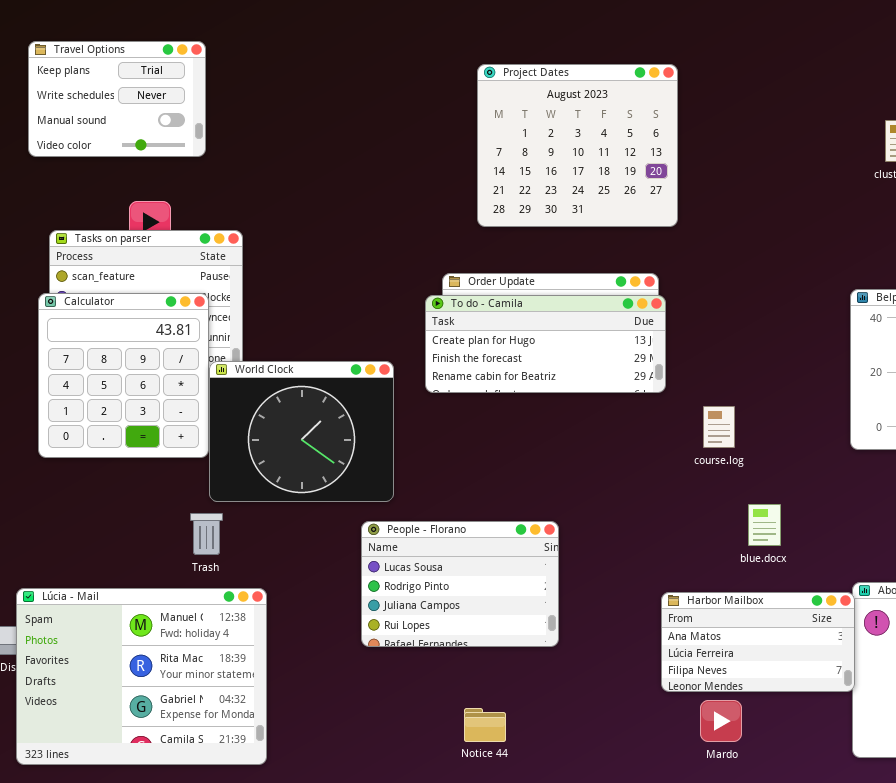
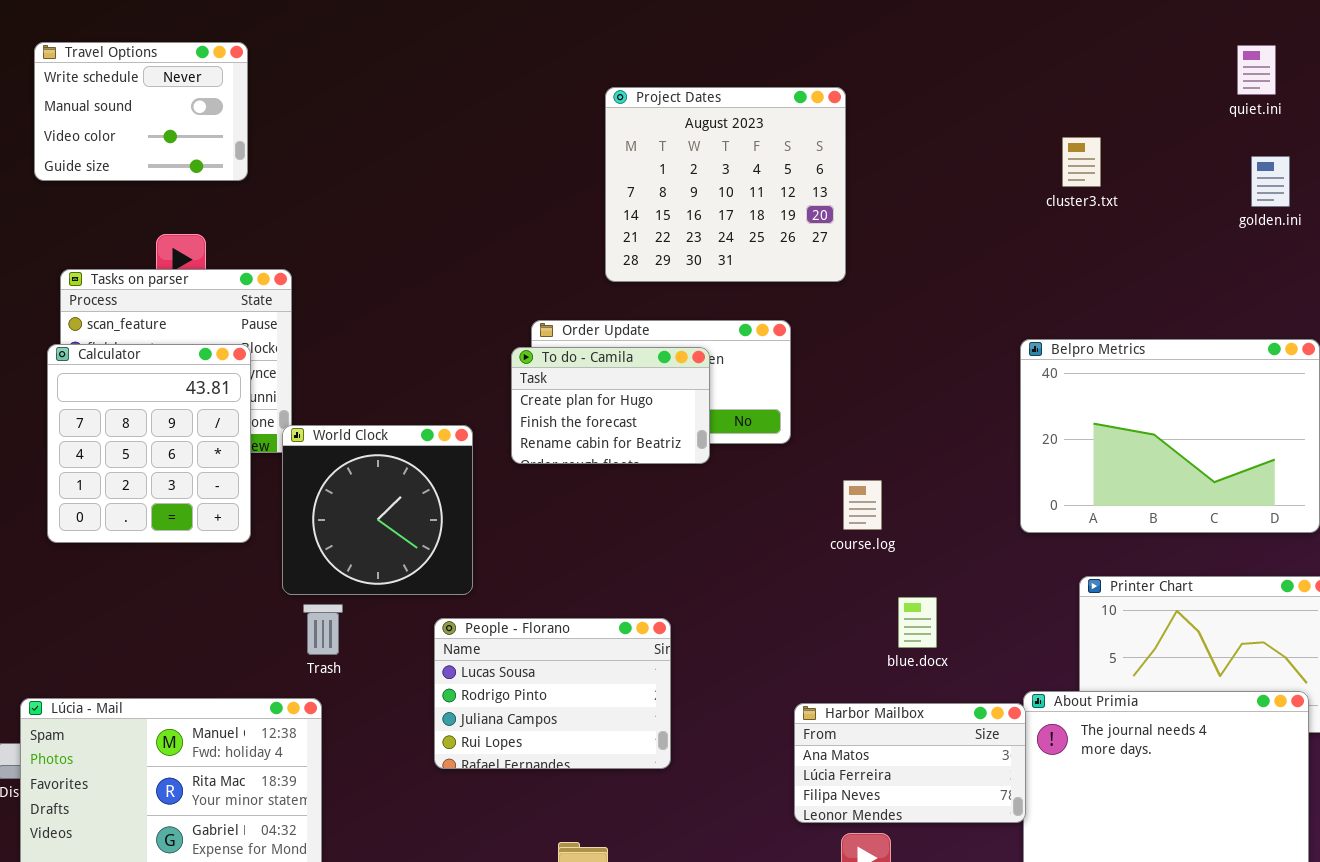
Travel Options: [28,41,206,157] -> [34,42,248,181], scrolled down 1 row
Project Dates: [477,64,678,227] -> [605,87,846,282], moved
To do - Camila: [425,295,666,393] -> [511,347,710,464], resized
World Clock: [209,361,394,502] -> [282,425,473,595], resized
Trash: [190,513,223,555] -> [303,604,343,655], moved

